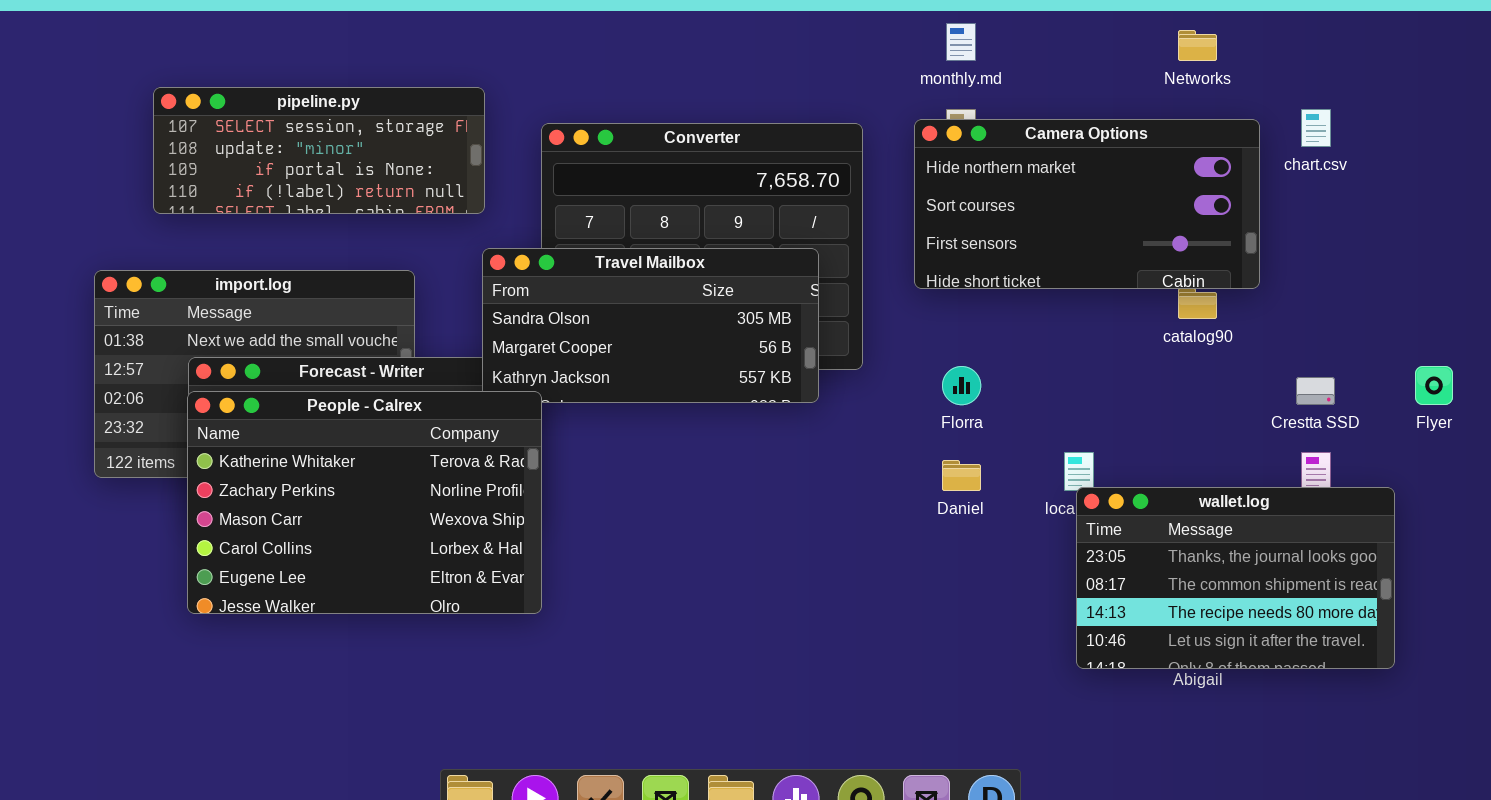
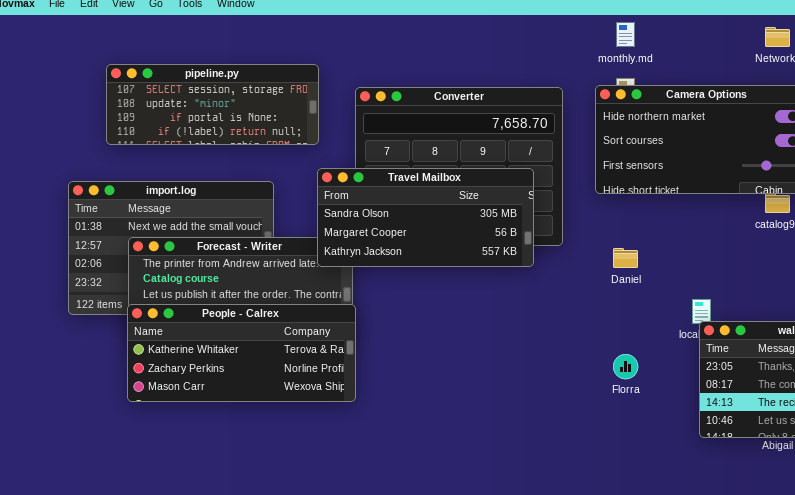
Florra: [942,366,981,405] -> [613,354,638,379], moved
People - Calrex: [187,391,542,614] -> [127,304,356,402], resized
Daniel: [942,460,981,491] -> [613,248,638,268], moved

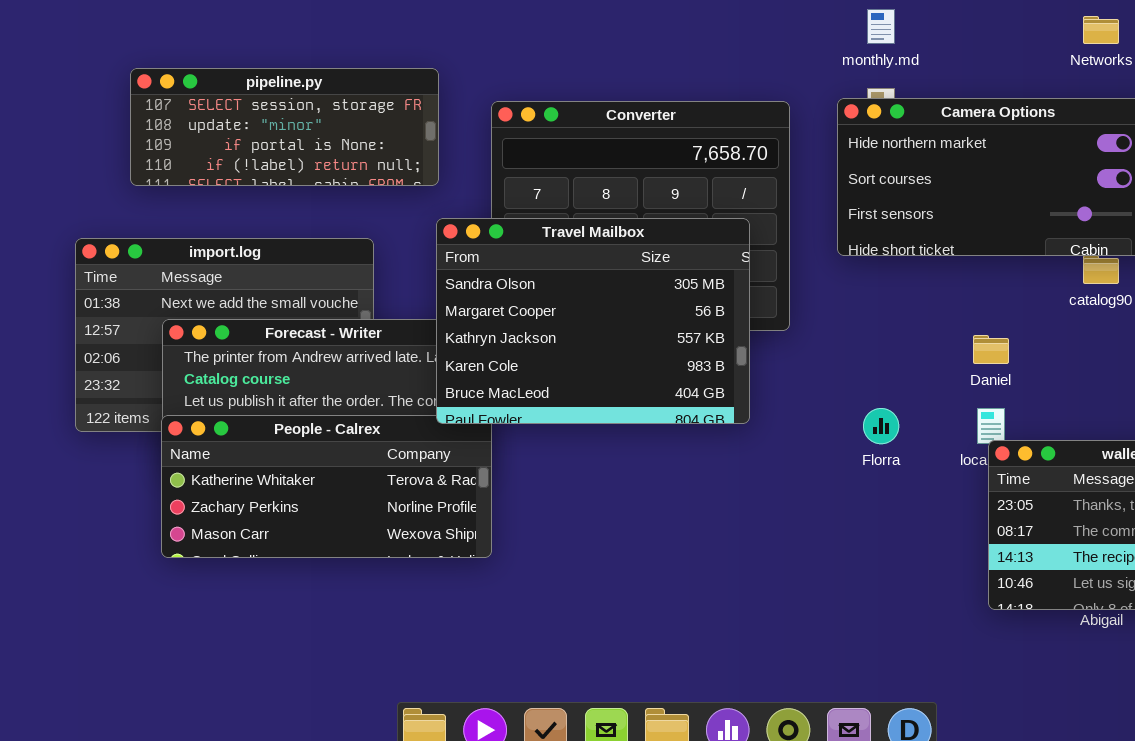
Travel Mailbox: [317,168,534,267] -> [436,218,750,424], resized
Daniel: [613,248,638,268] -> [973,335,1009,364], moved
Florra: [613,354,638,379] -> [863,408,899,444], moved

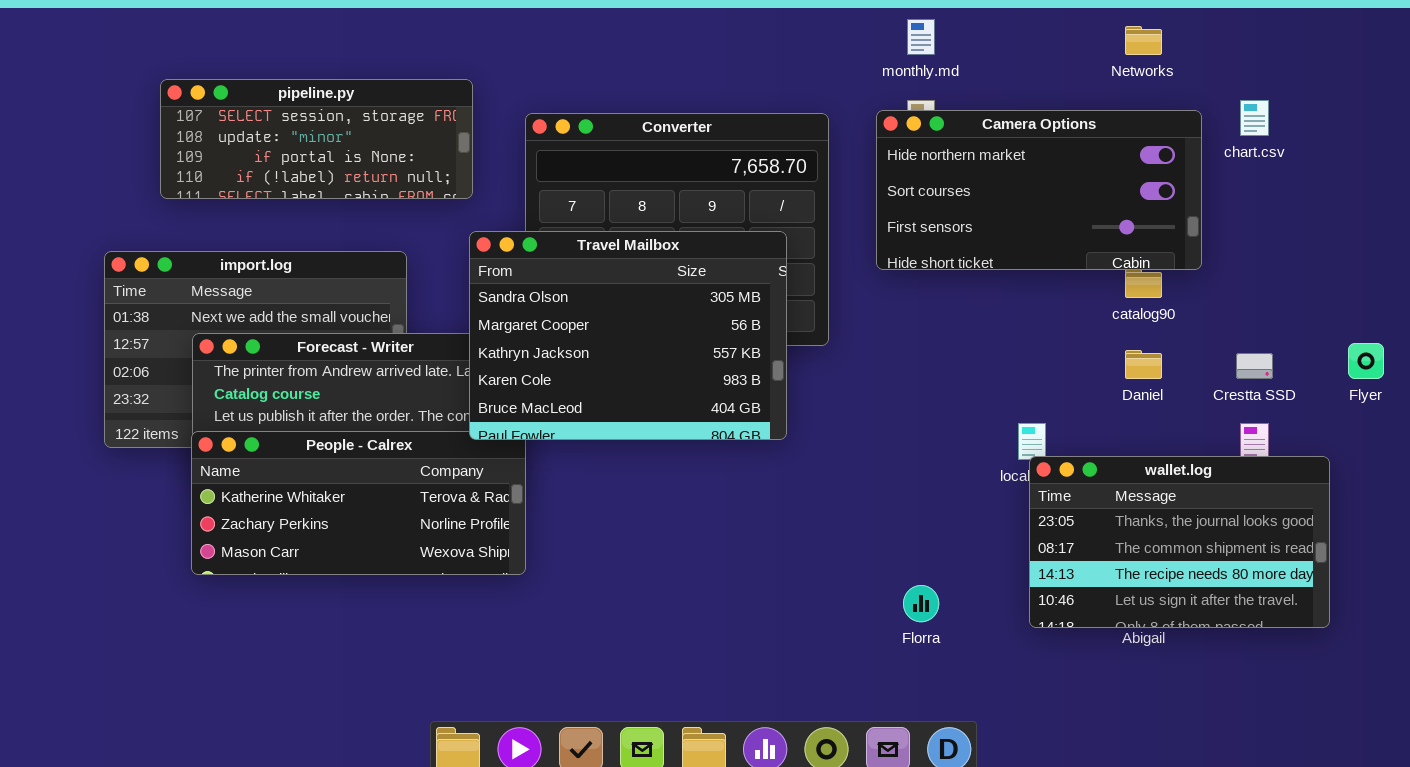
Daniel: [973,335,1009,364] -> [1125,350,1162,379], moved
Florra: [863,408,899,444] -> [903,585,939,622], moved

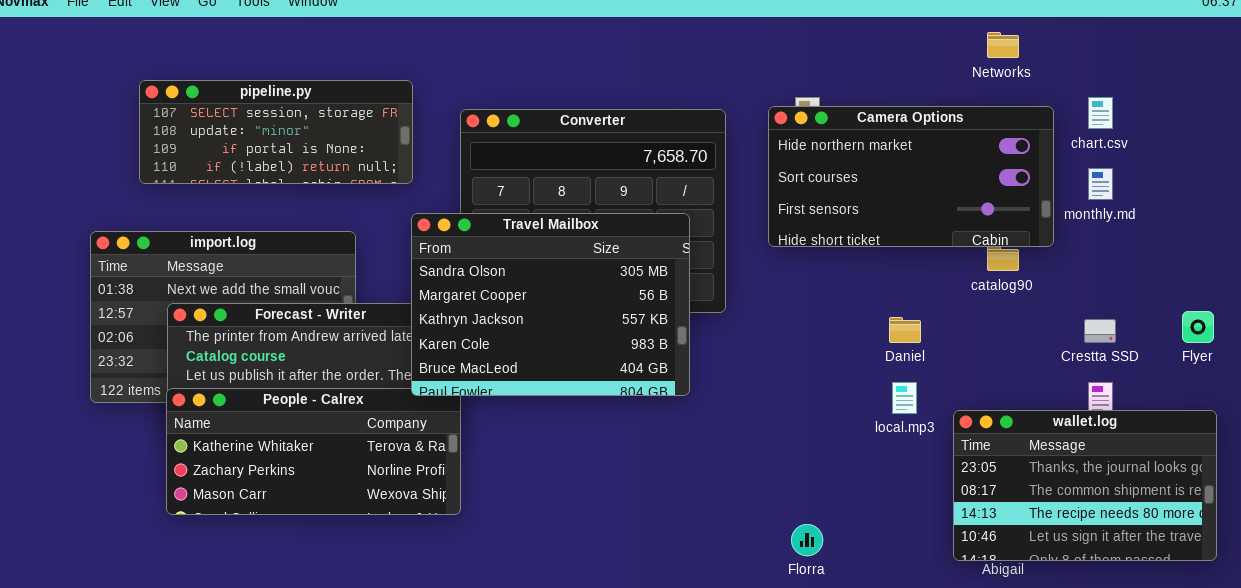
monthly.md: [907,19,935,55] -> [1088,168,1113,200], moved
Daniel: [1125,350,1162,379] -> [889,317,921,343], moved
wallet.log: [1029,456,1330,628] -> [953,410,1217,561], moved

